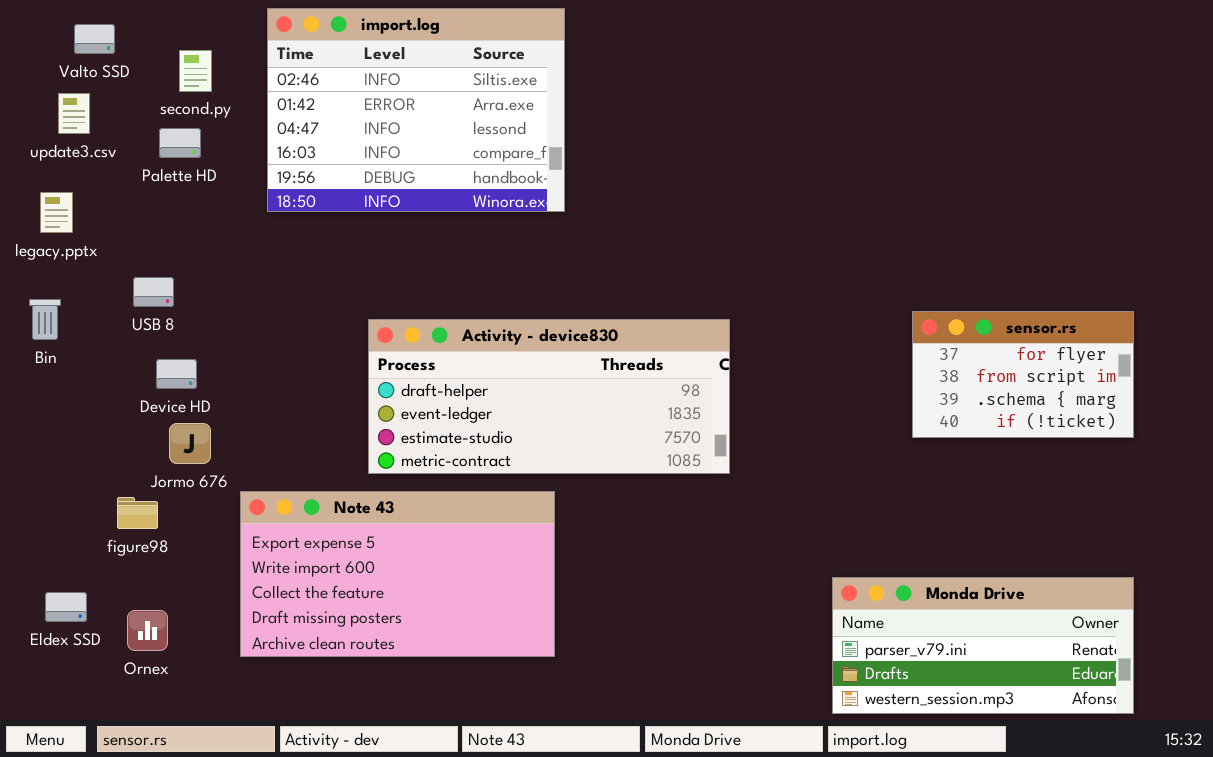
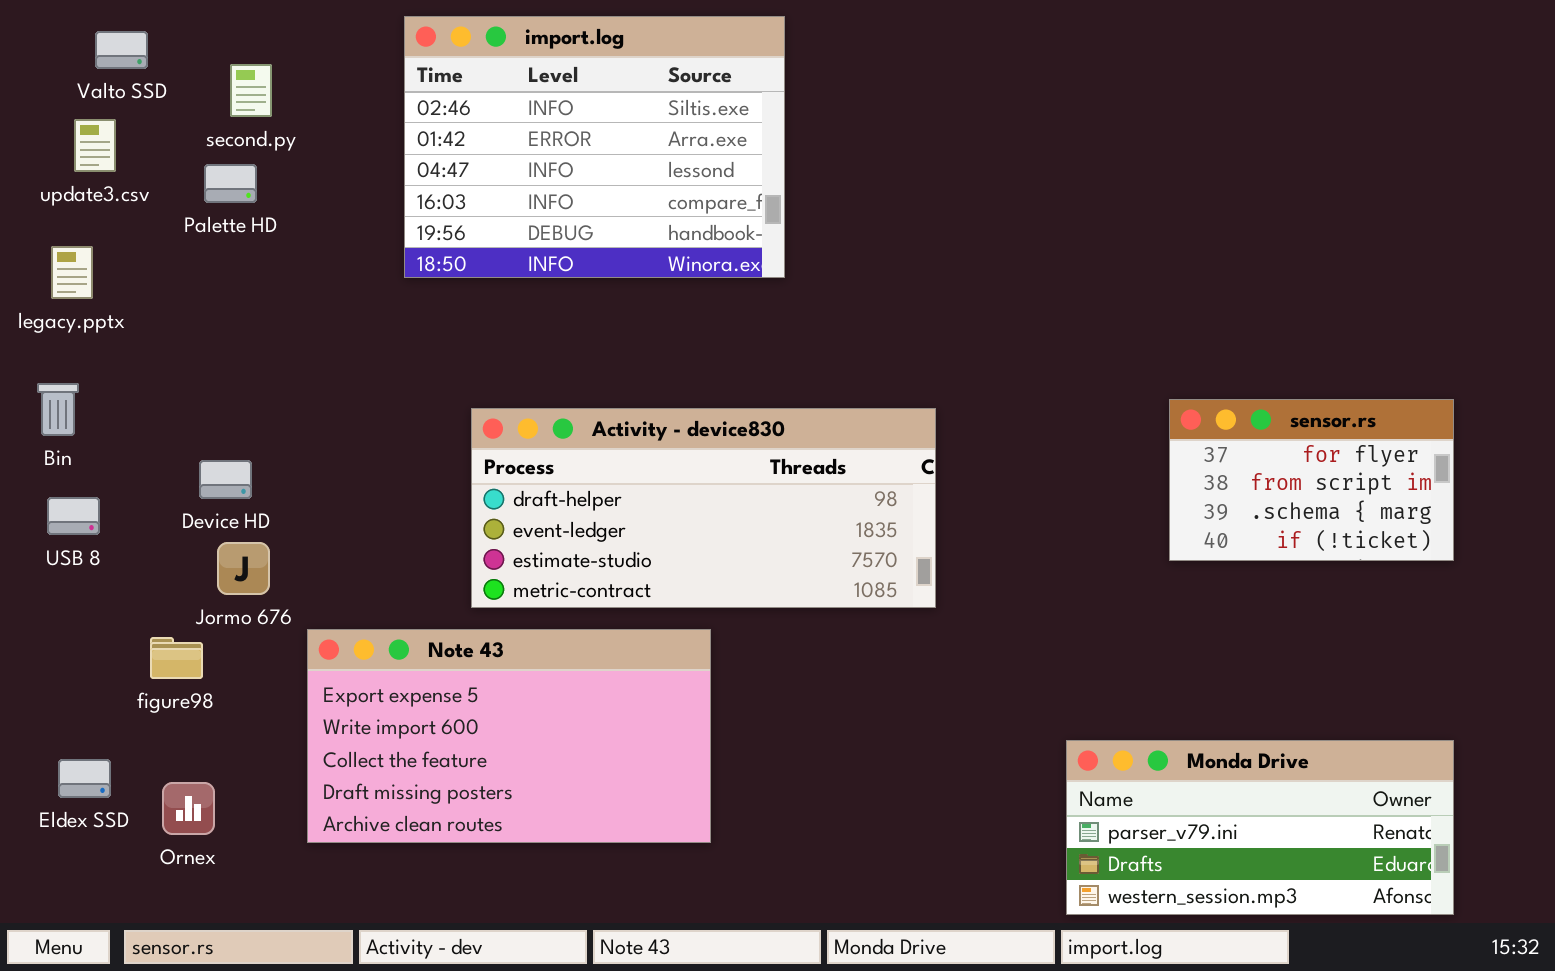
import.log: [267,8,565,212] -> [404,16,785,278], moved
USB 8: [133,277,174,307] -> [47,497,100,535], moved

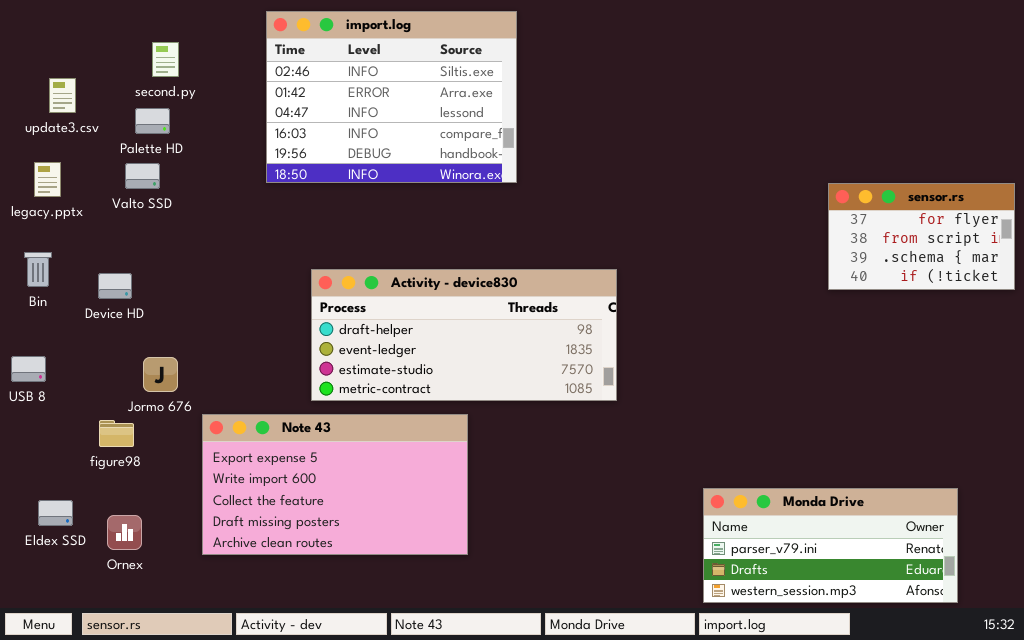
Valto SSD: [95,31,148,69] -> [125,163,160,189], moved
sensor.rs: [1169,399,1454,561] -> [828,183,1015,290], moved
Device HD: [199,460,252,499] -> [98,273,132,299], moved
USB 8: [47,497,100,535] -> [11,356,46,382], moved

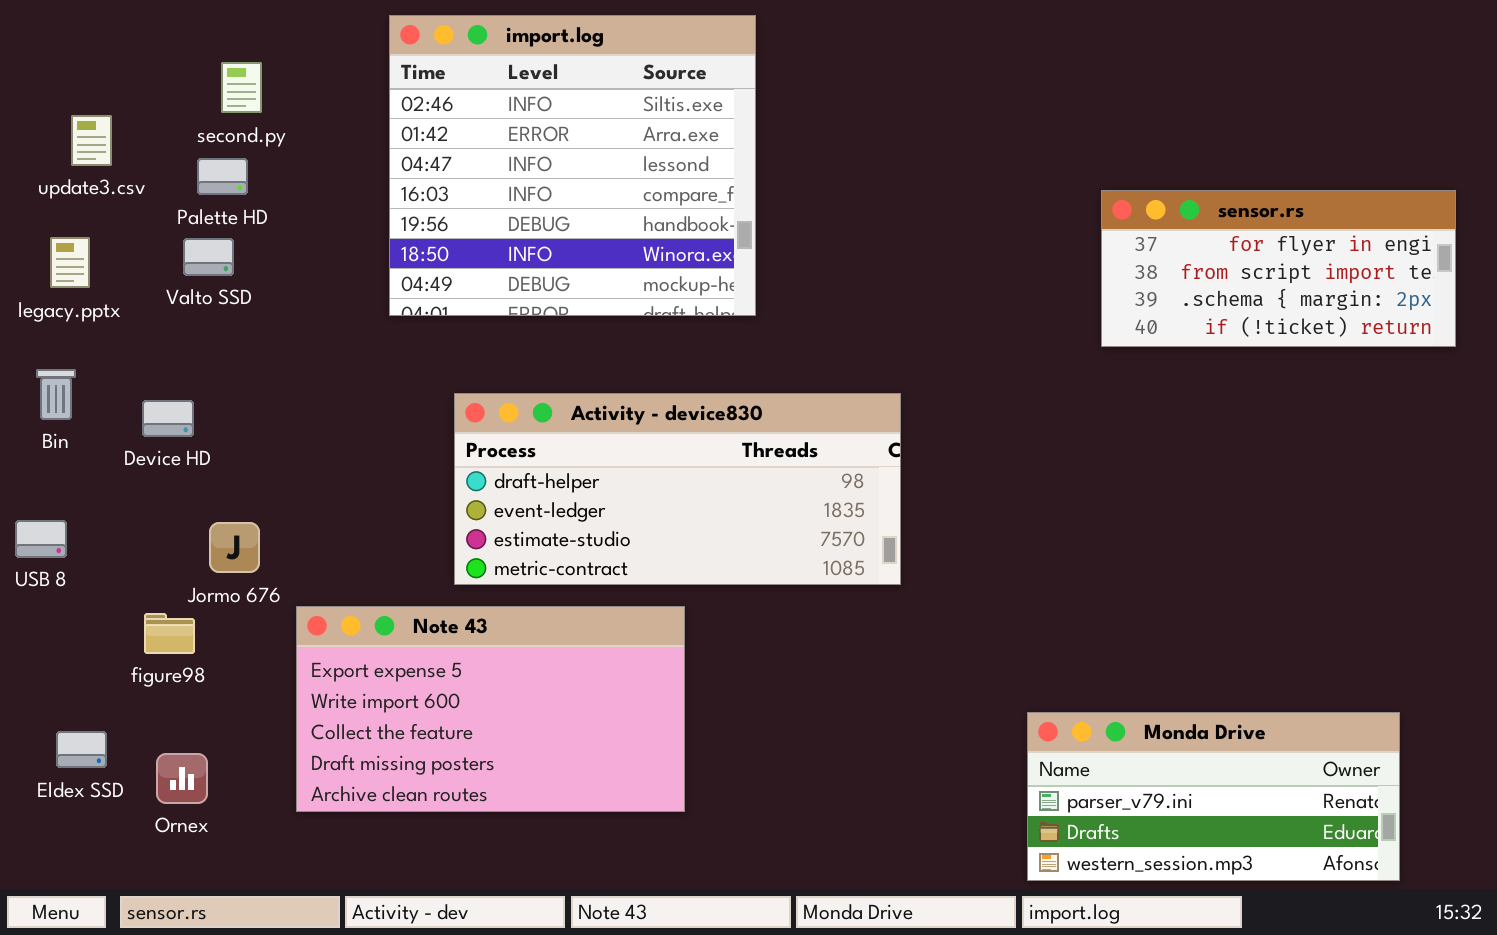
import.log: [266,11,517,183] -> [389,15,756,316], resized
sensor.rs: [828,183,1015,290] -> [1101,190,1456,347], moved, resized

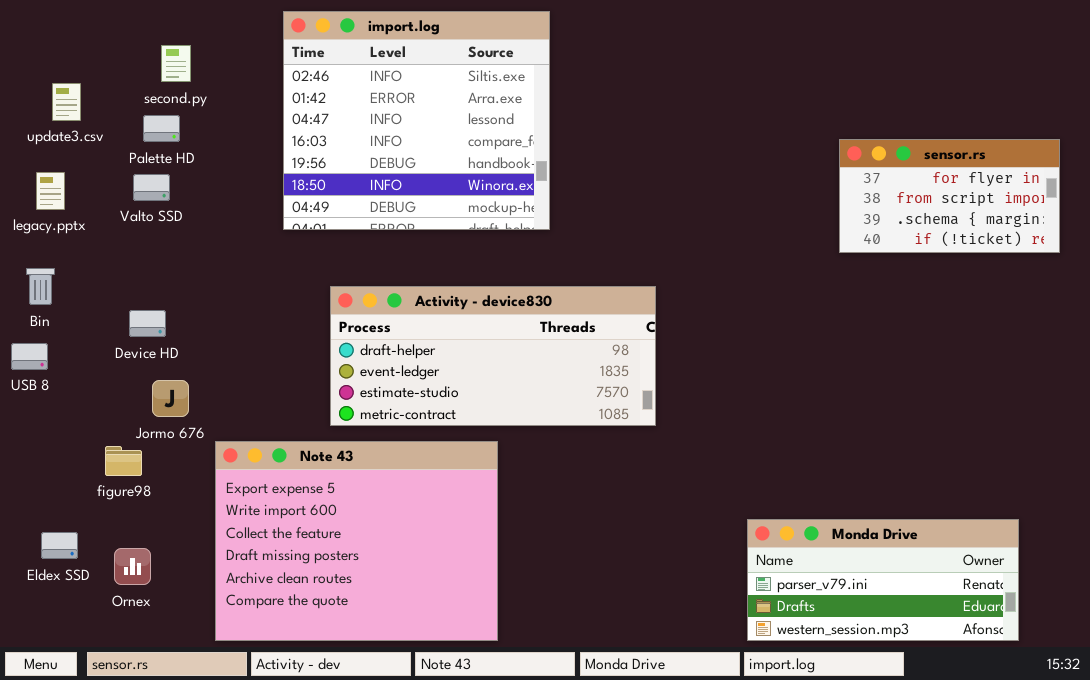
sensor.rs: [1101,190,1456,347] -> [839,139,1060,253], resized
Device HD: [142,400,194,437] -> [129,310,166,337], moved
USB 8: [15,520,67,558] -> [11,343,48,370], moved
Note 43: [296,606,685,812] -> [215,441,498,641], resized

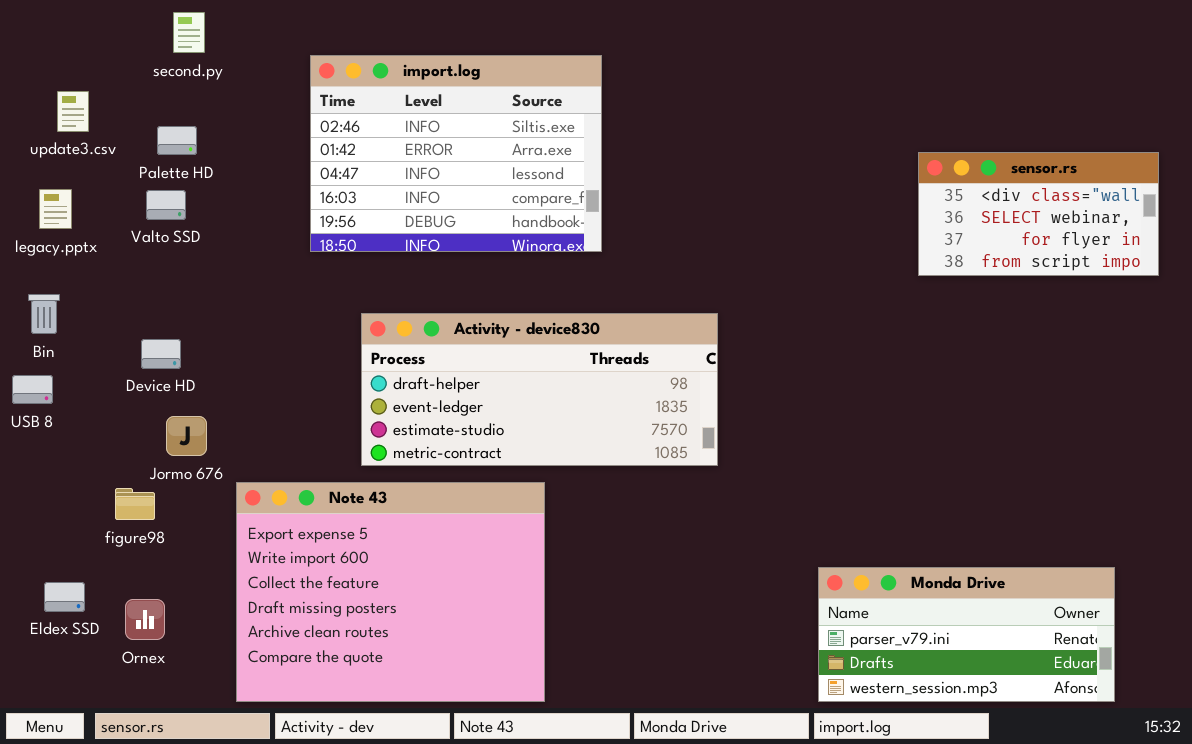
import.log: [283,11,550,230] -> [310,55,602,252], resized
second.py: [161,45,191,82] -> [173,12,205,53], moved
sensor.rs: [839,139,1060,253] -> [918,152,1159,276], scrolled up 2 rows

